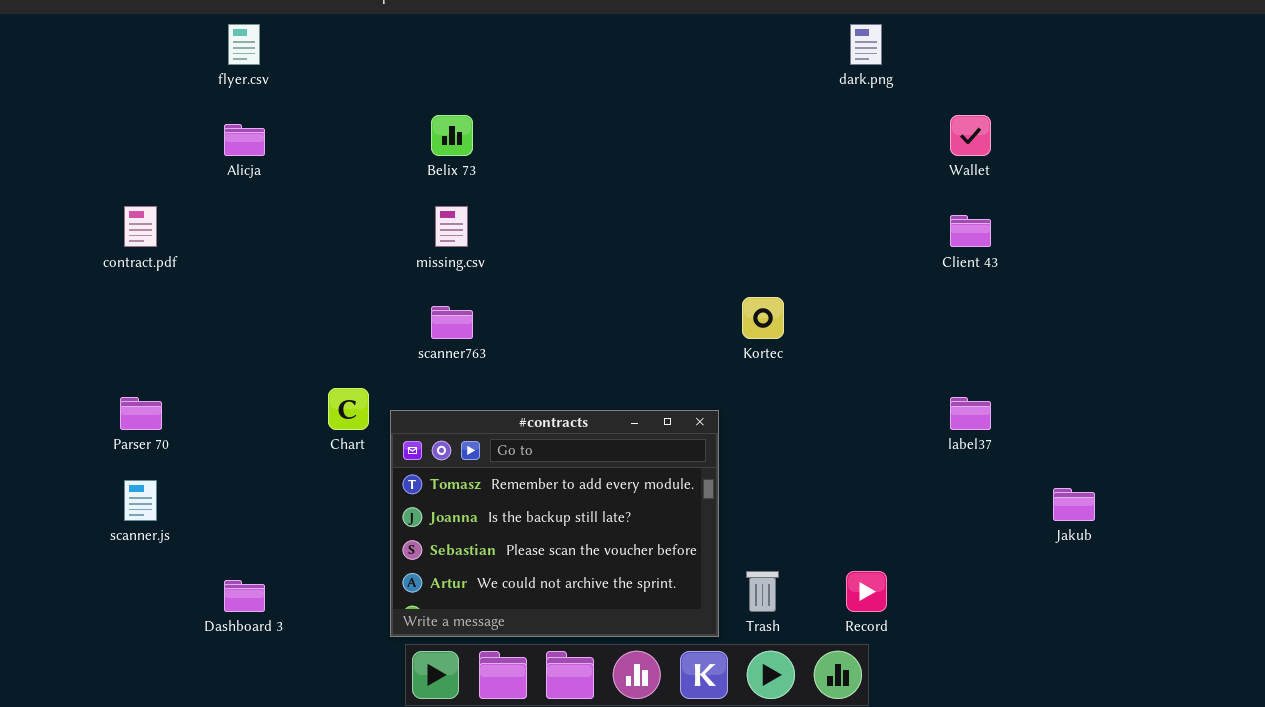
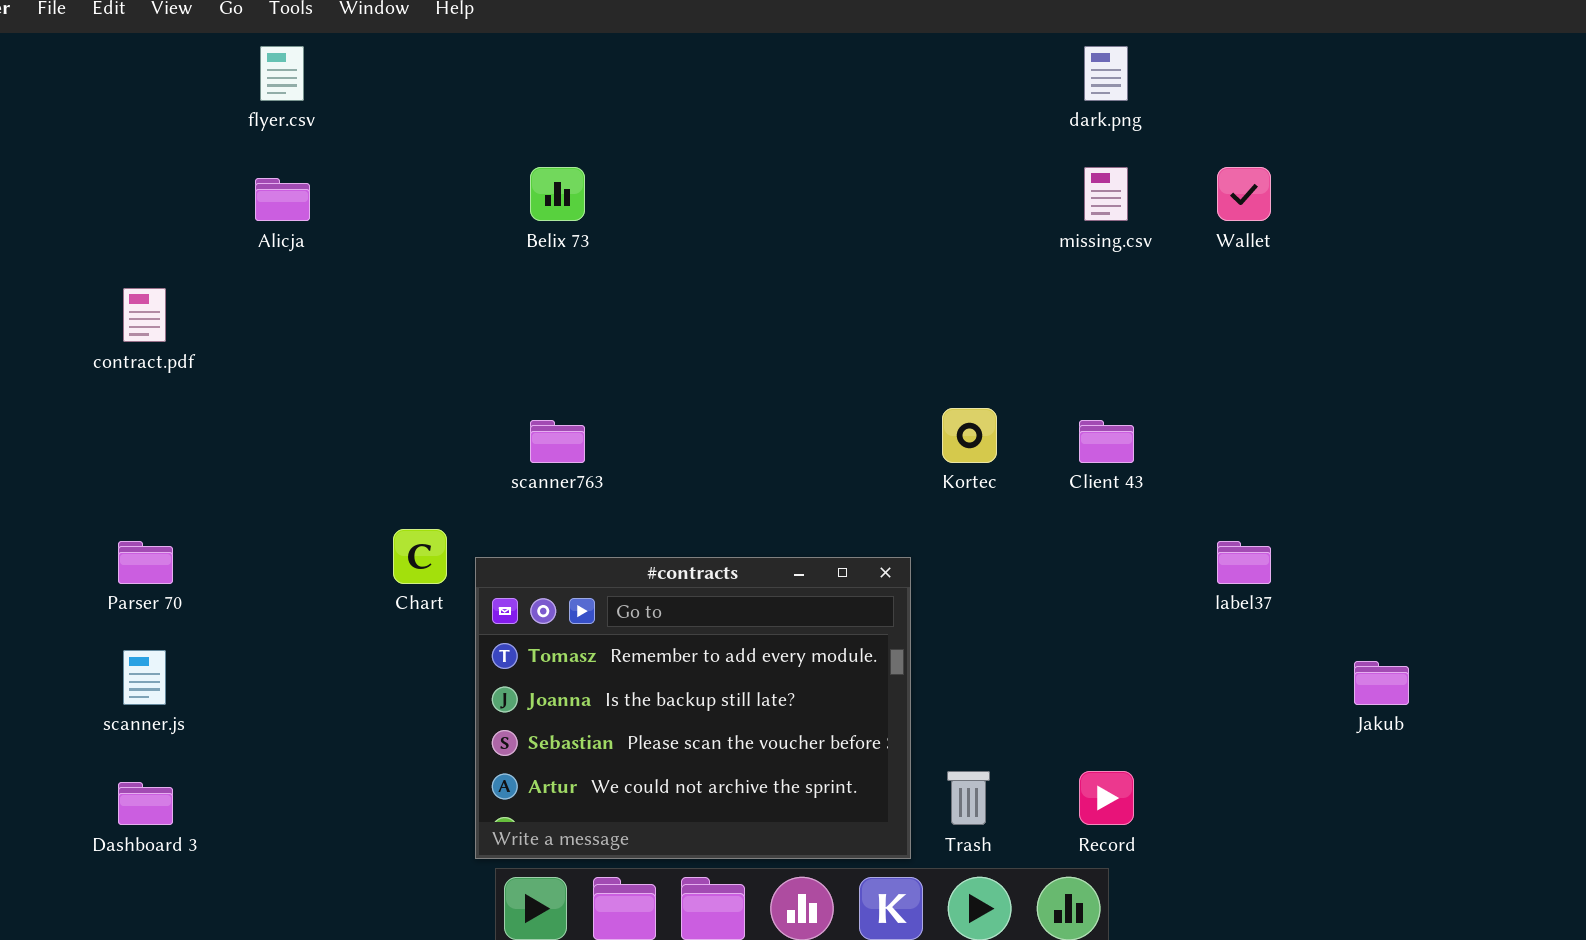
missing.csv: [435,206,468,247] -> [1084,167,1128,221], moved
Client 43: [950,215,991,247] -> [1079,420,1134,463], moved
Dashboard 3: [224,580,265,612] -> [118,782,173,825], moved

